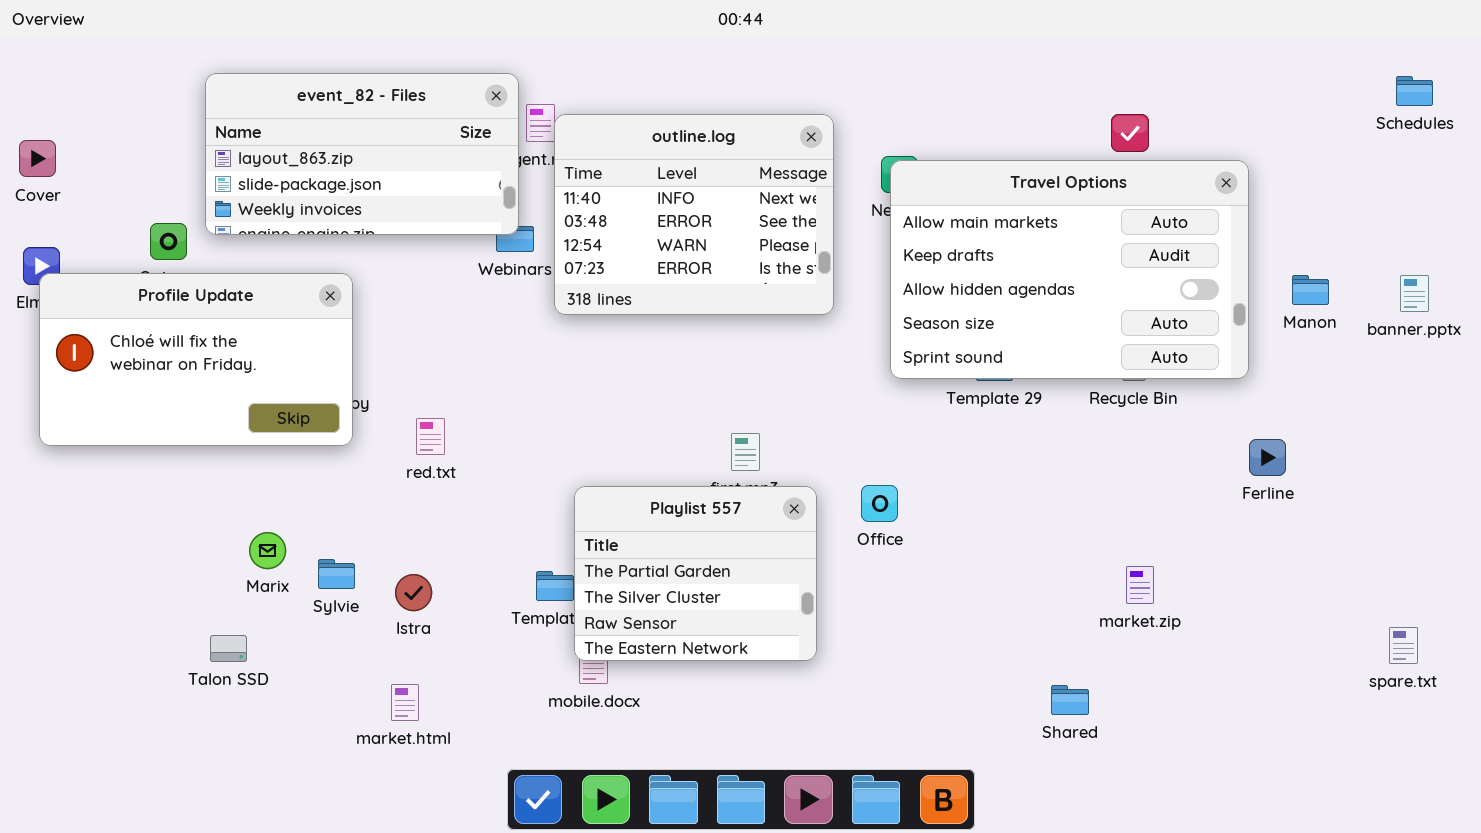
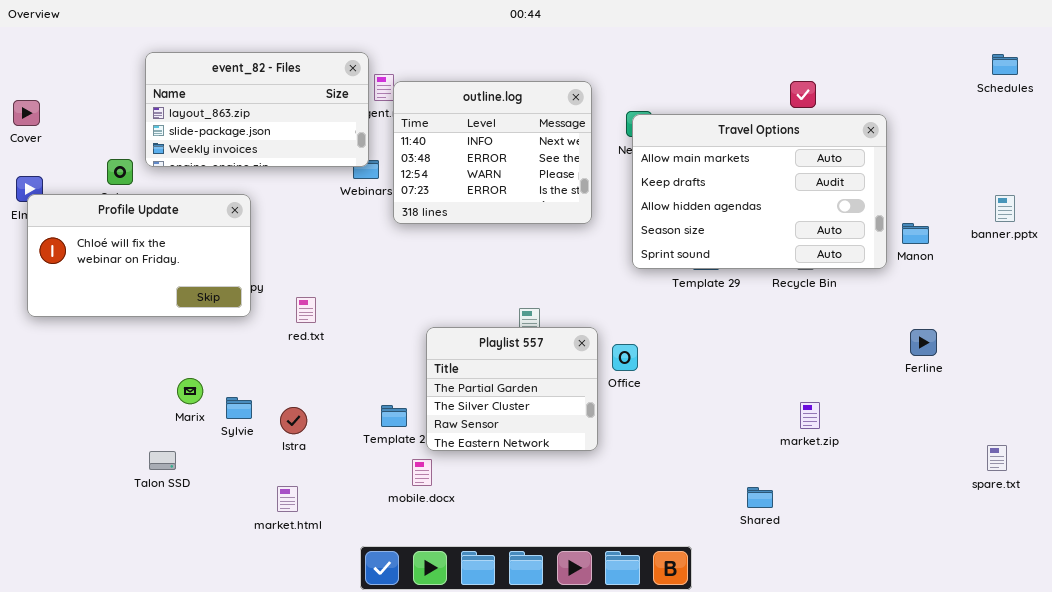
Manon: [1292,275,1329,305] -> [902,223,929,244], moved
Ferline: [1249,439,1286,476] -> [910,329,937,356], moved
Playlist 557: [574,486,817,661] -> [426,327,598,451], moved

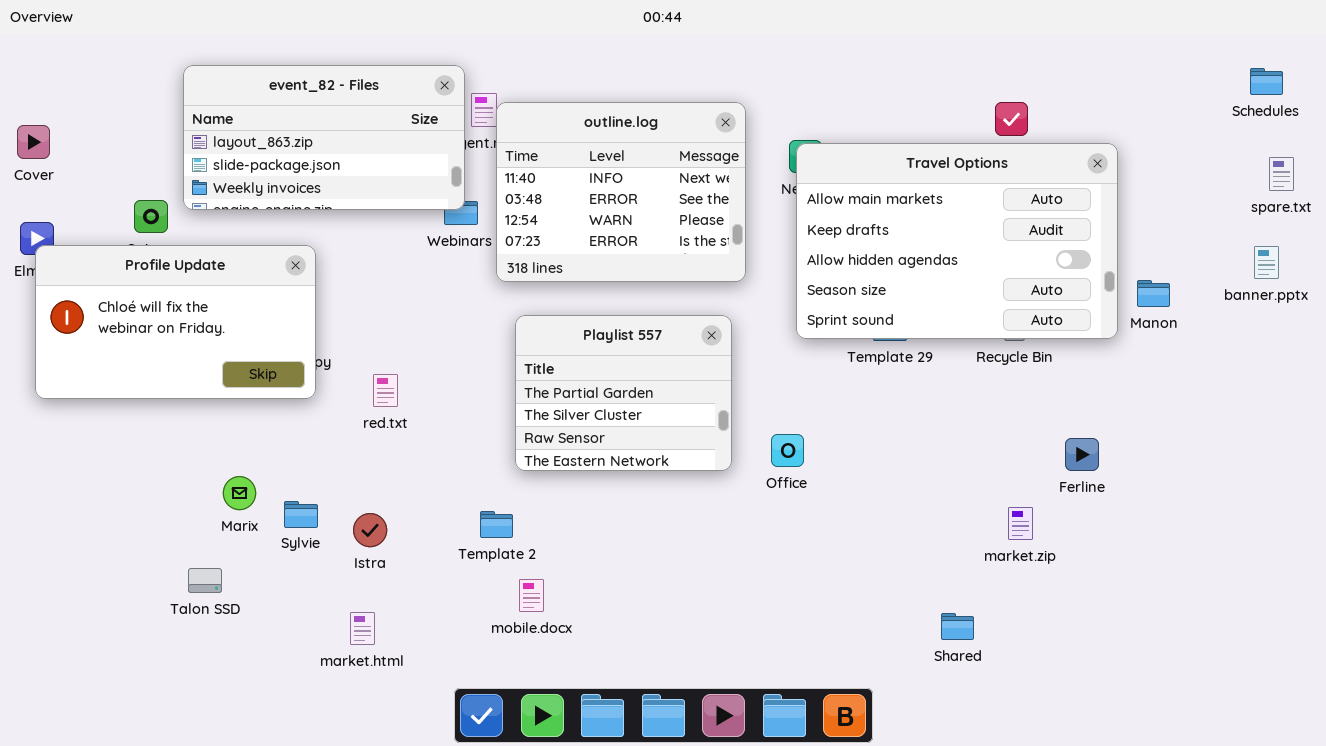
Playlist 557: [426,327,598,451] -> [515,315,732,471], moved
Ferline: [910,329,937,356] -> [1065,438,1099,471], moved
spare.txt: [987,445,1007,471] -> [1269,157,1294,191], moved

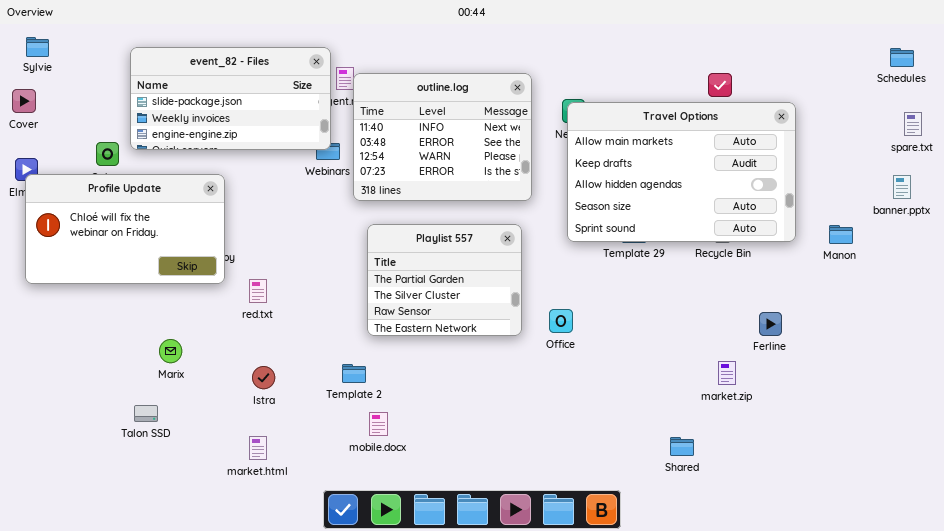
event_82 - Files: [183,65,465,210] -> [130,47,331,150], scrolled down 1 row
Manon: [1137,280,1170,307] -> [829,225,853,244], moved
red.txt: [373,374,398,407] -> [249,279,267,303], moved
Sylvie: [284,501,318,528] -> [26,37,49,57], moved

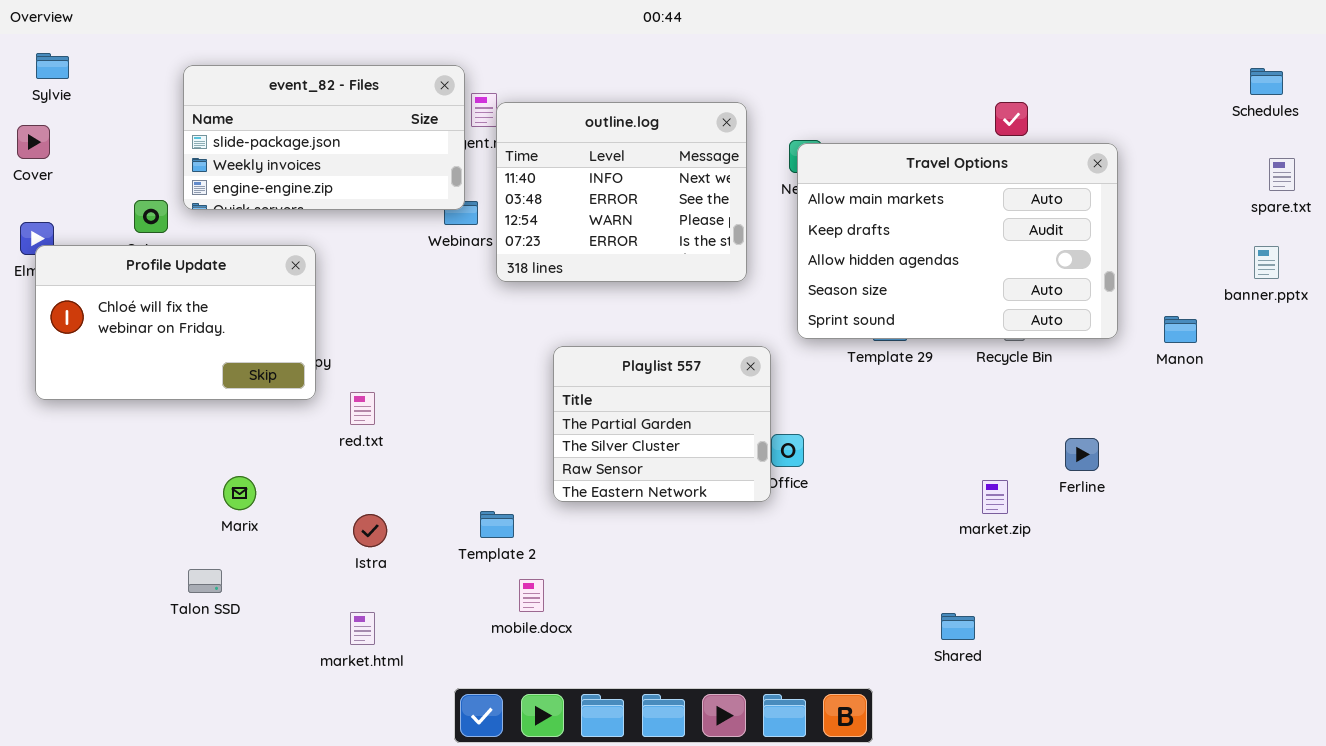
Playlist 557: [367,224,522,336] -> [553,346,771,502], moved
market.zip: [718,361,736,385] -> [982,480,1008,514], moved

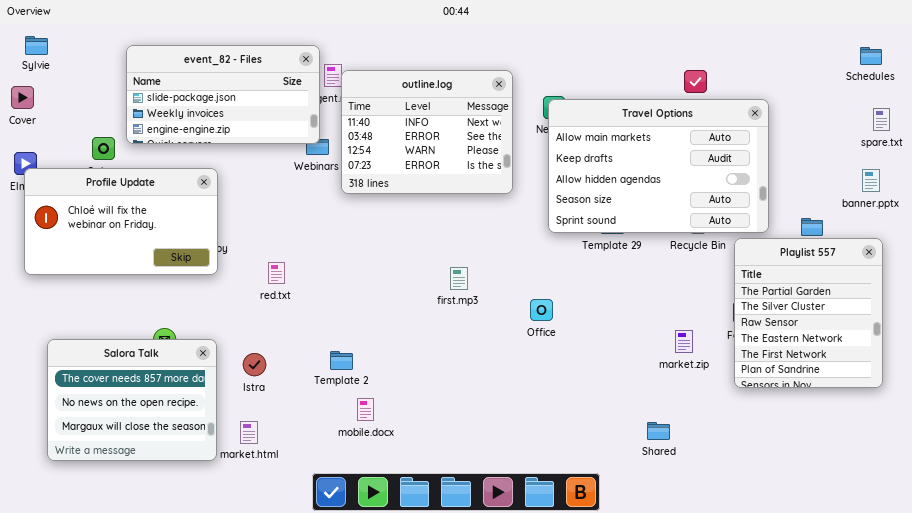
Playlist 557: [553,346,771,502] -> [734,238,883,388], moved, resized
red.txt: [350,392,375,425] -> [268,262,285,284], moved
Salora Talk: none -> [47,339,217,461], opened

